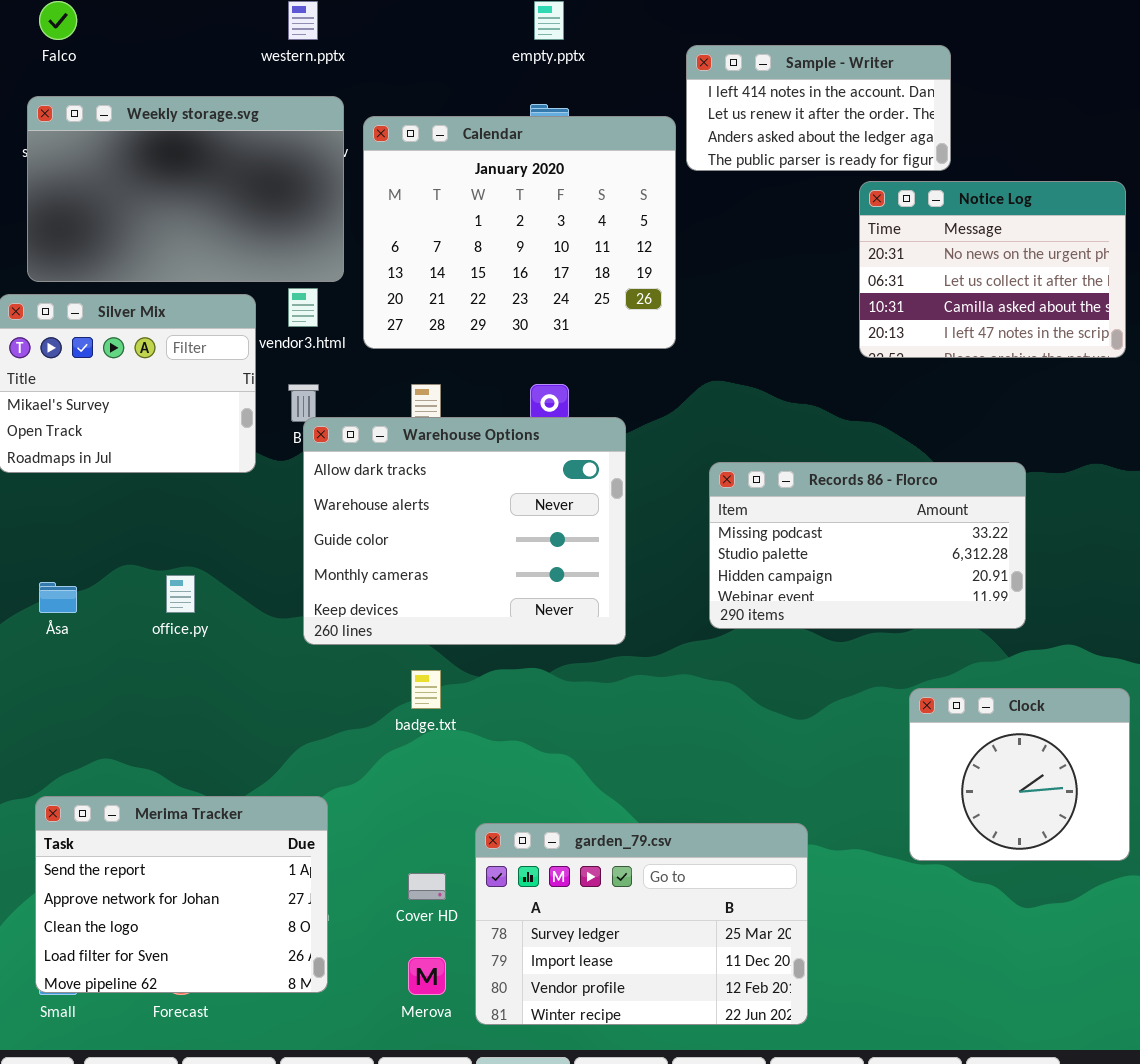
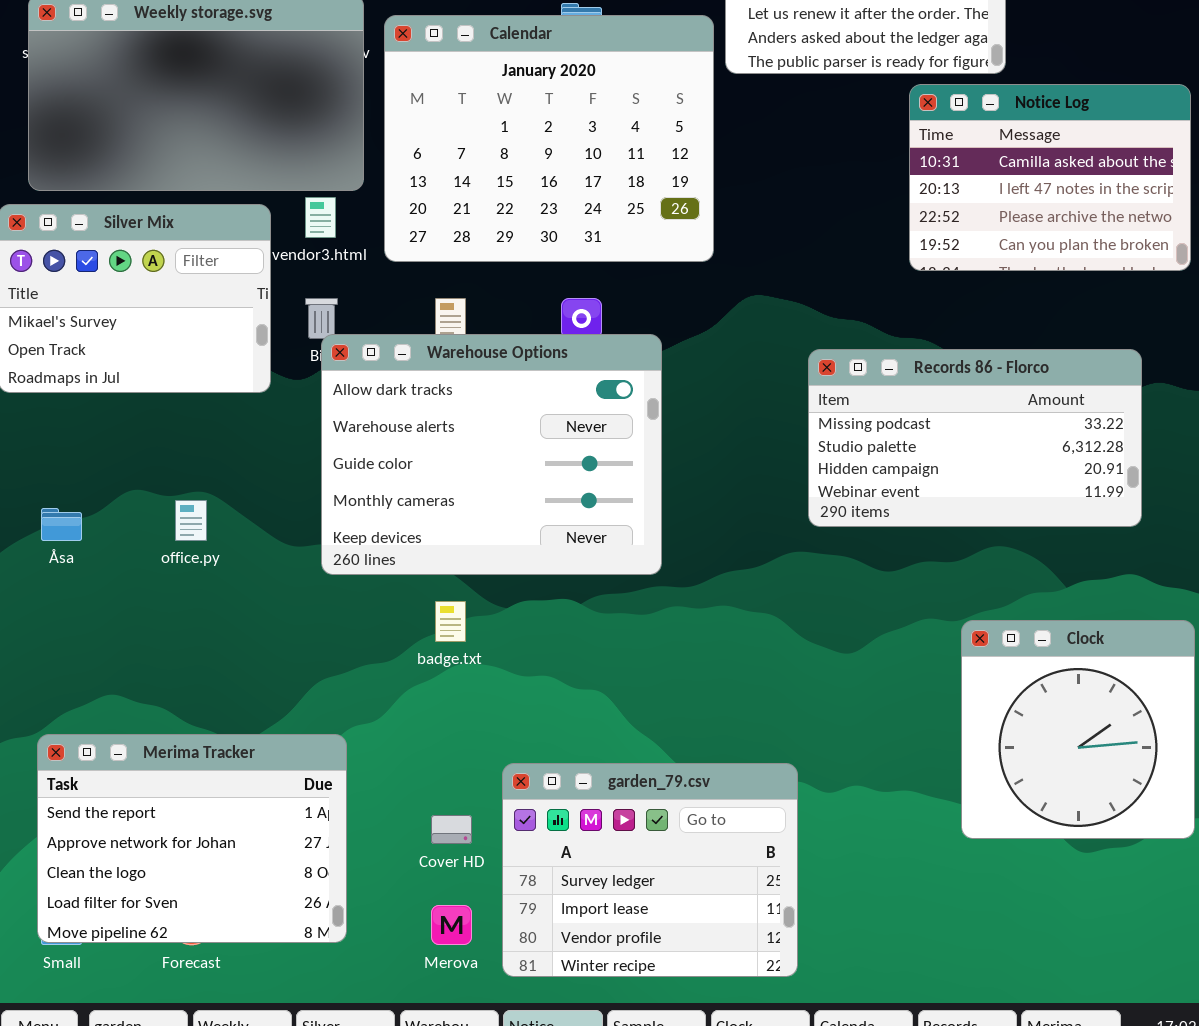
Notice Log: [859,181,1126,358] -> [909,84,1191,271], scrolled down 2 rows
Records 86 - Florco: [709,462,1026,629] -> [808,349,1142,527], moved
Clock: [909,688,1130,861] -> [961,620,1195,839], resized
garden_79.csv: [475,823,808,1025] -> [502,763,798,977], resized

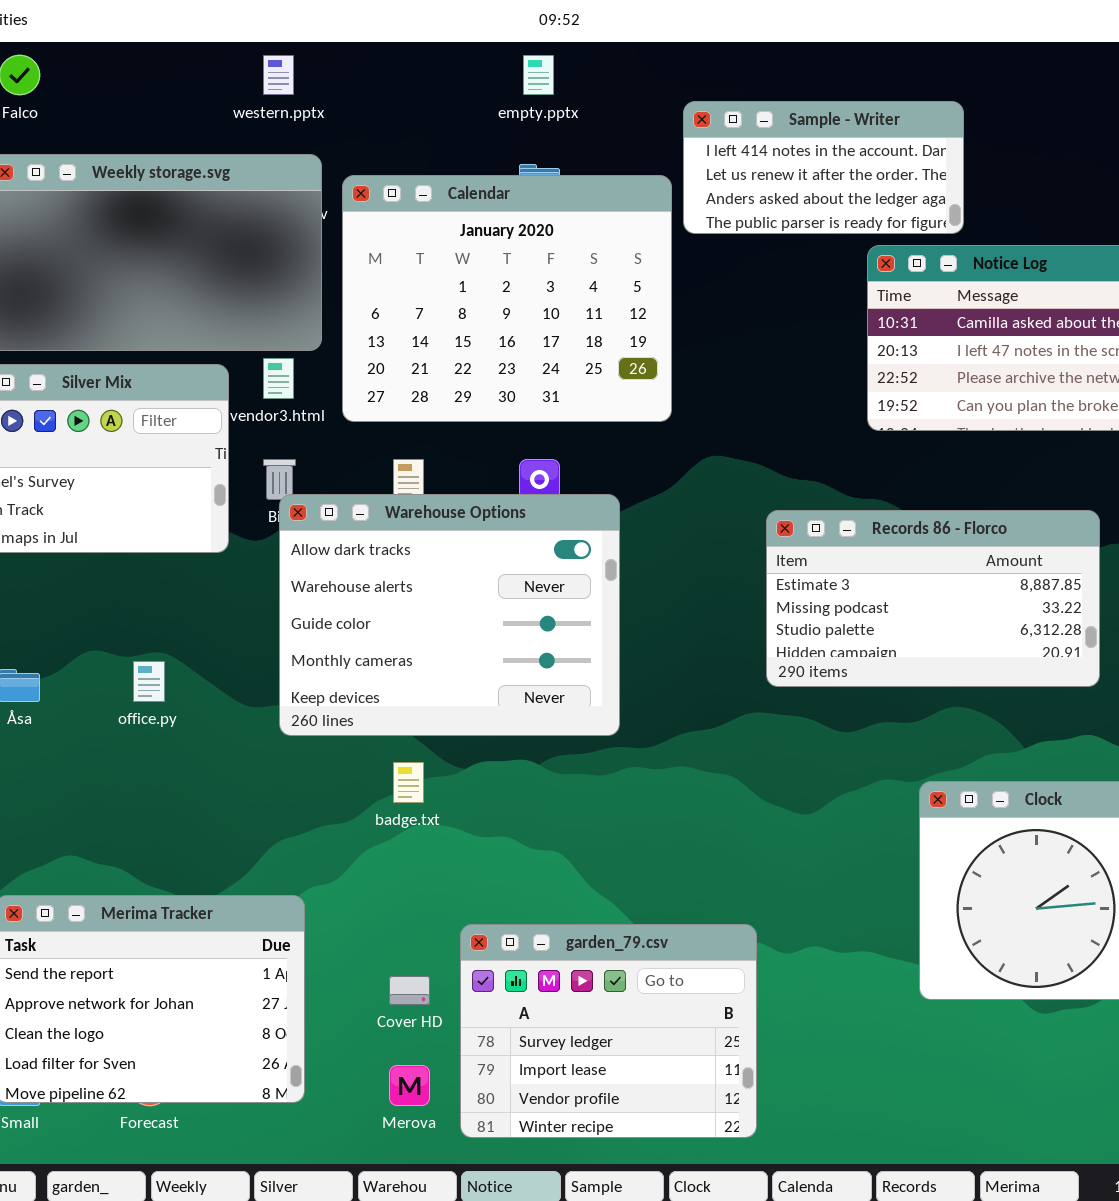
Records 86 - Florco: [808,349,1142,527] -> [766,510,1100,687], scrolled up 1 row

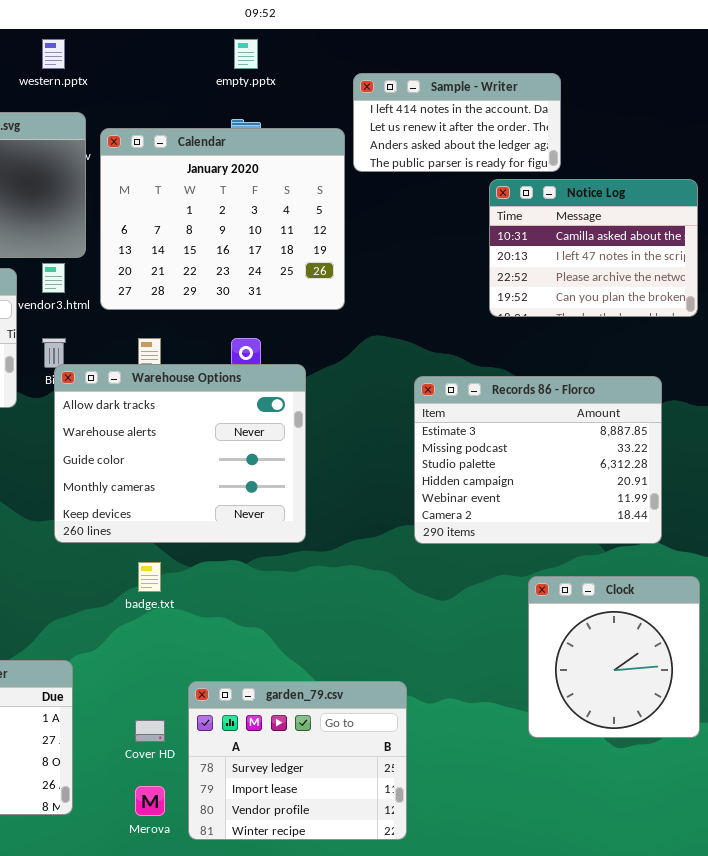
Records 86 - Florco: [766,510,1100,687] -> [414,376,662,544], resized

